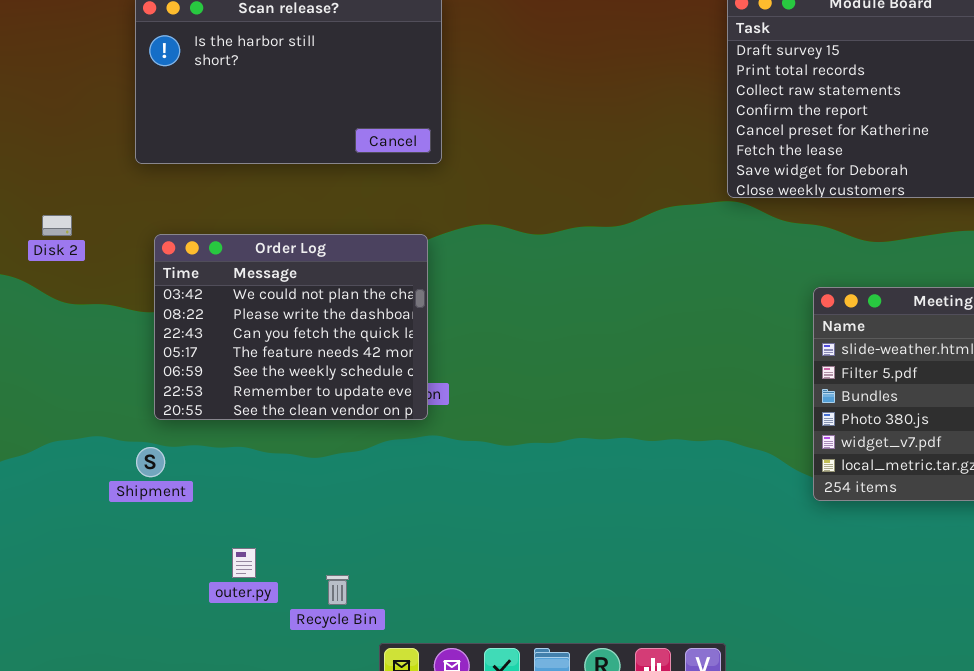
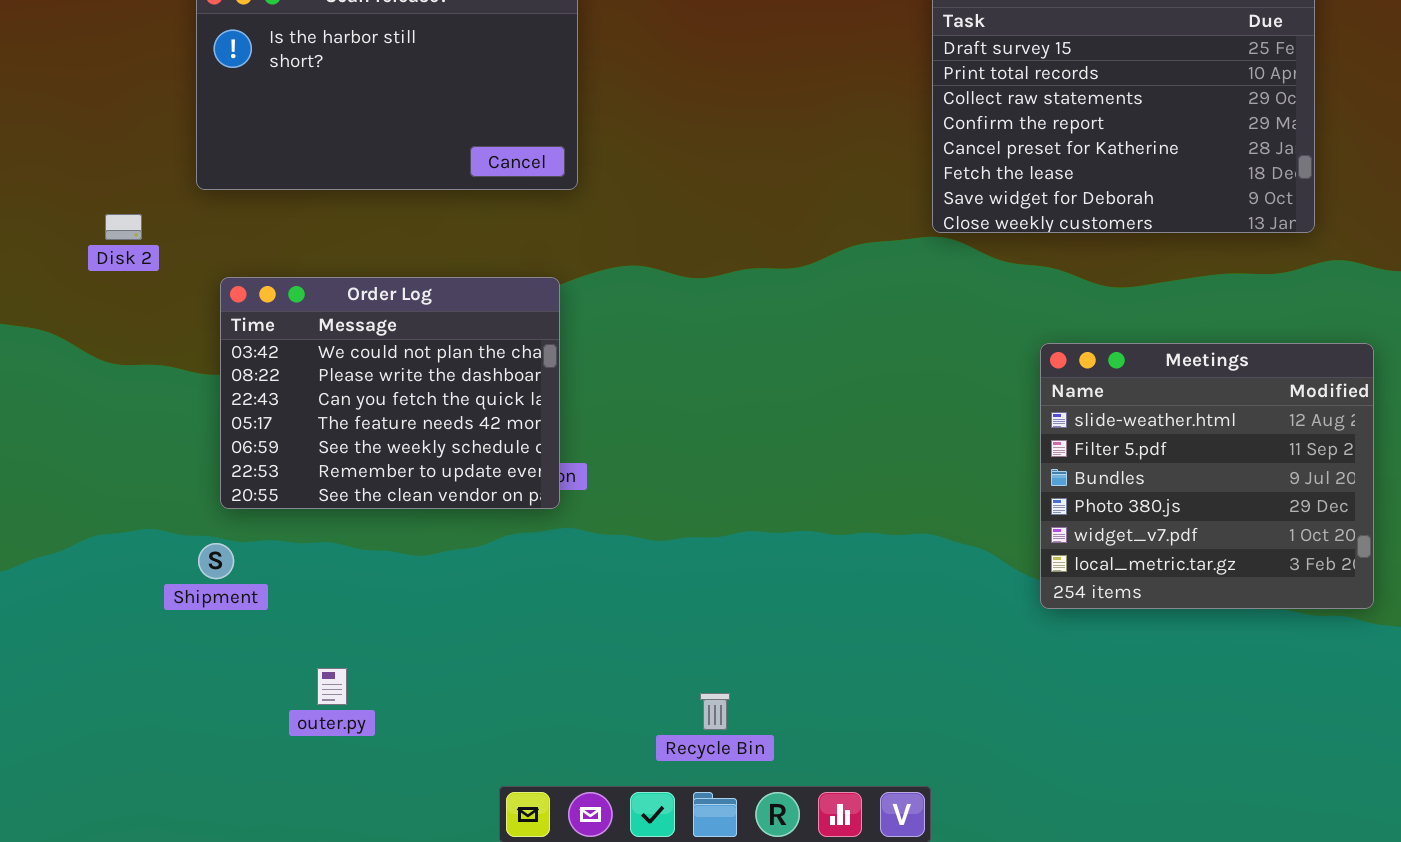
Disk 2: [42,215,72,236] -> [105,214,142,240], moved
Recycle Bin: [326,575,349,605] -> [700,693,730,730], moved

